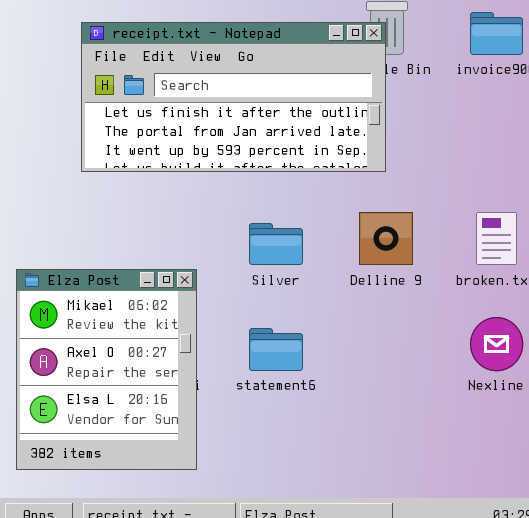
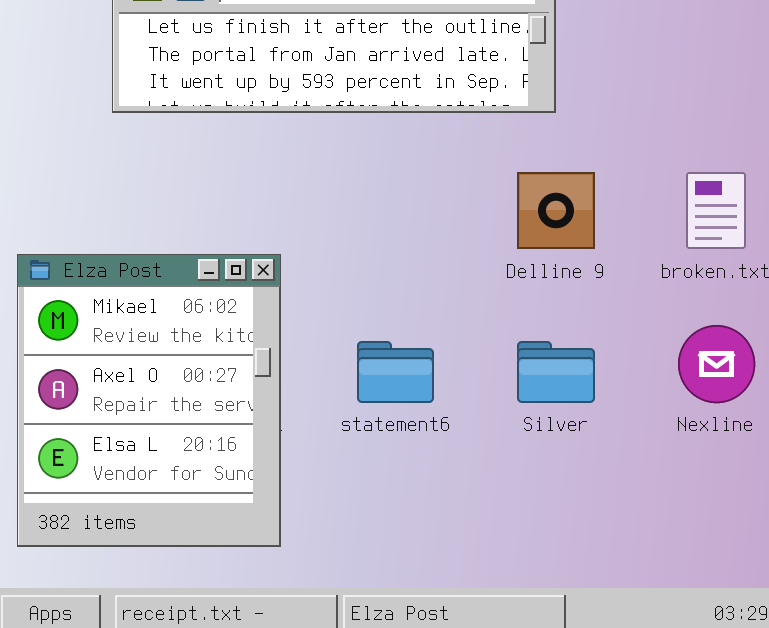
Silver: [249,223,303,265] -> [517,341,595,403], moved

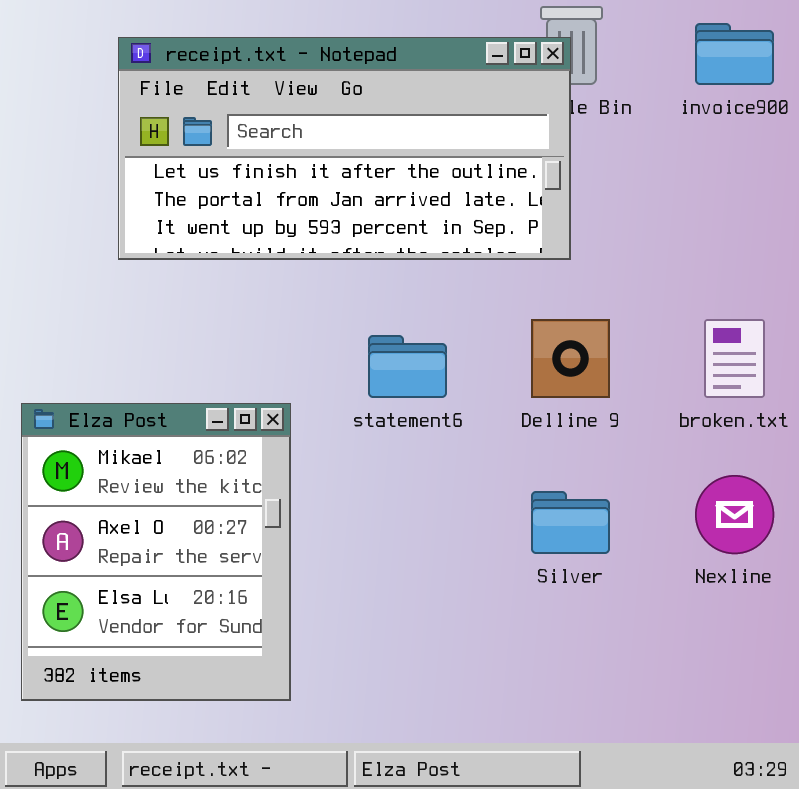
statement6: [357,341,434,403] -> [368,335,447,398], moved

